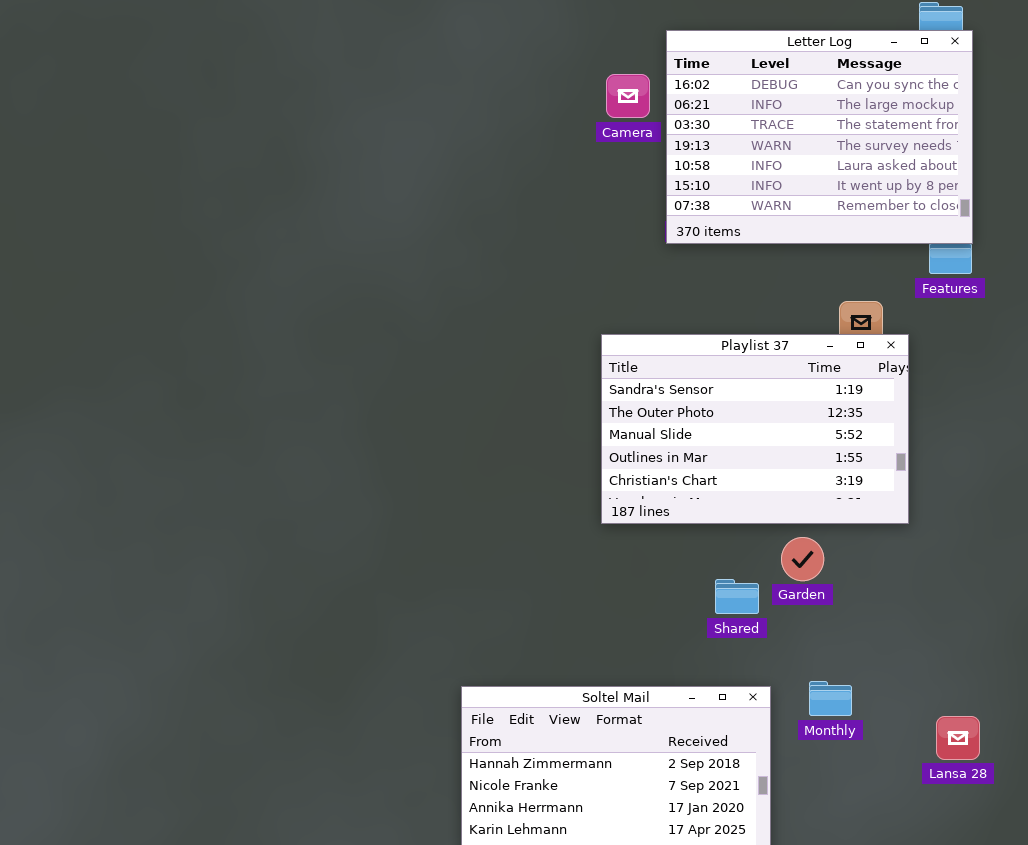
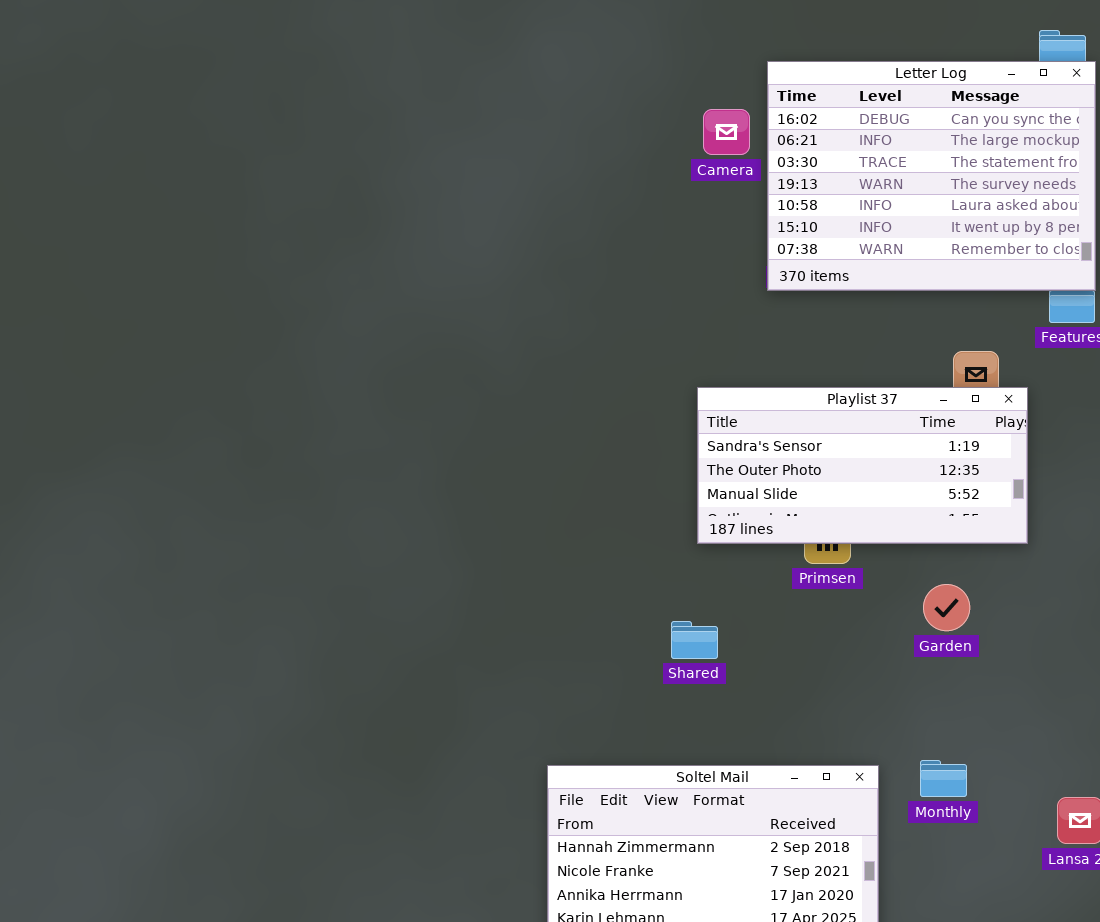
Playlist 37: [601,334,909,524] -> [697,387,1028,544], resized
Garden: [781,537,824,581] -> [923,584,970,631], moved
Shared: [715,579,759,614] -> [671,621,718,659], moved

